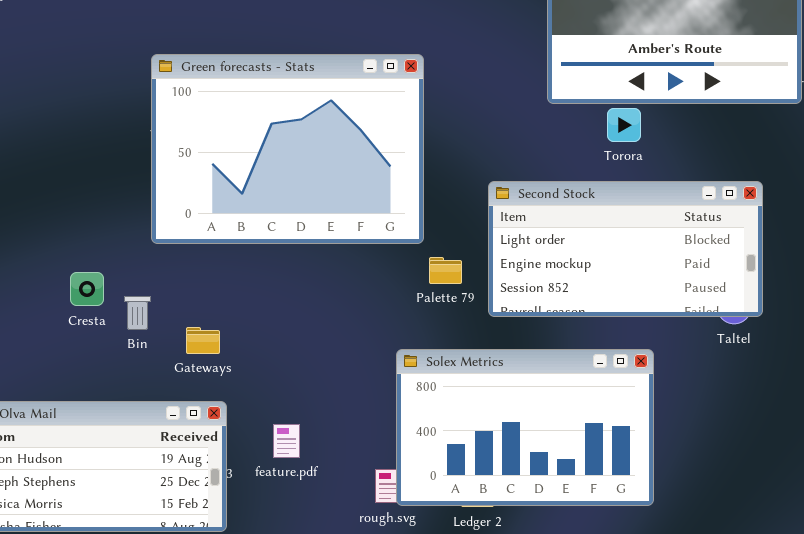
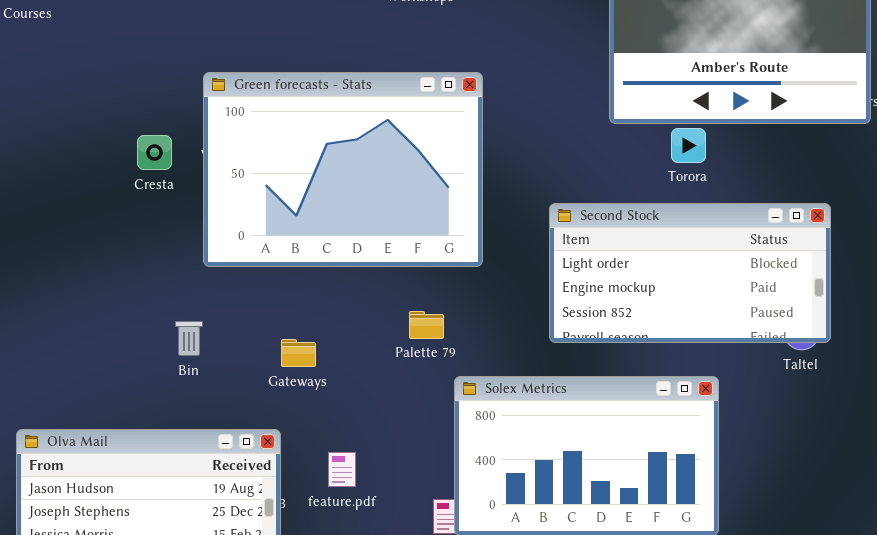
Palette 79: [429,257,462,284] -> [409,311,444,339], moved
Cresta: [70,272,104,306] -> [137,135,172,170], moved
Gateways: [186,327,220,354] -> [281,339,316,367], moved

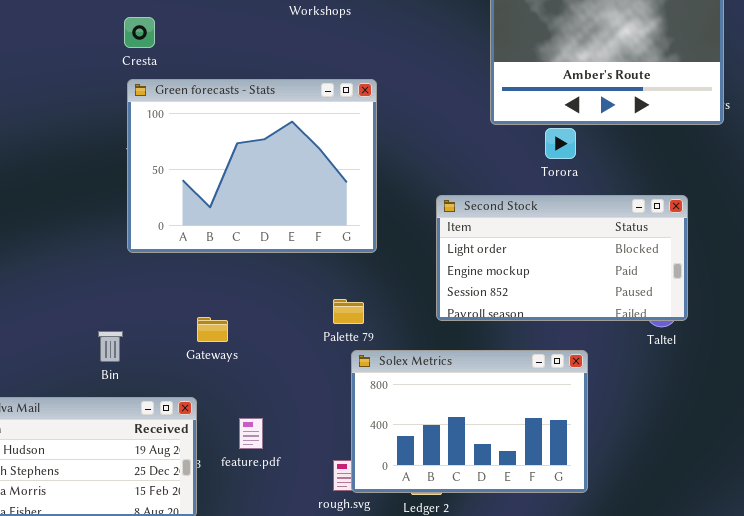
Cresta: [137,135,172,170] -> [124,17,155,48], moved
Palette 79: [409,311,444,339] -> [333,299,364,324], moved
Bin: [175,321,203,356] -> [98,331,123,362], moved

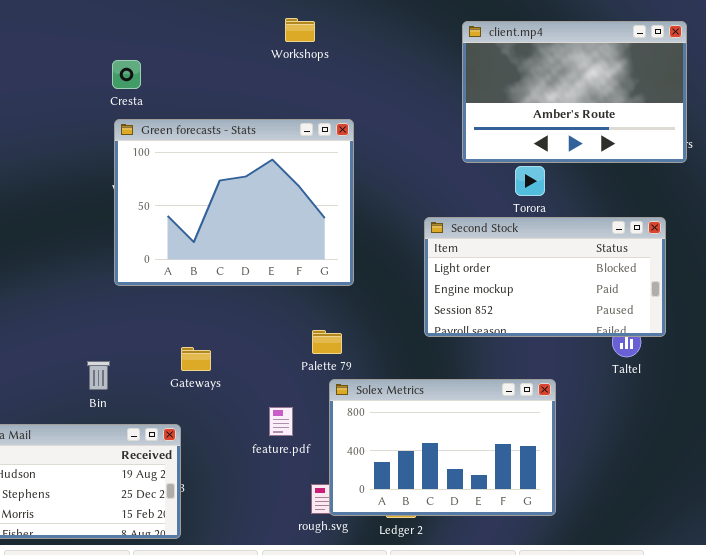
Second Stock: [436,195,688,321] -> [424,217,666,337], moved
feature.pdf: [239,418,263,449] -> [269,407,293,436], moved

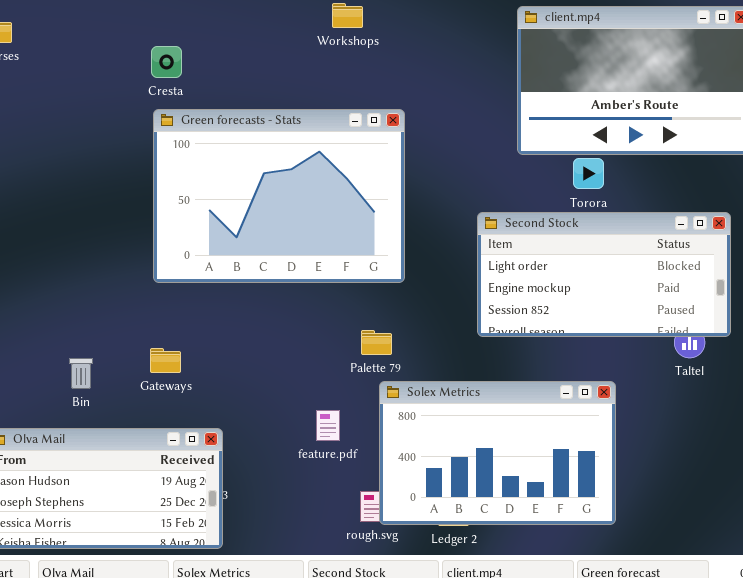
Gateways: [181,347,211,371] -> [150,348,181,373], moved
Bin: [87,361,110,390] -> [69,358,93,389], moved

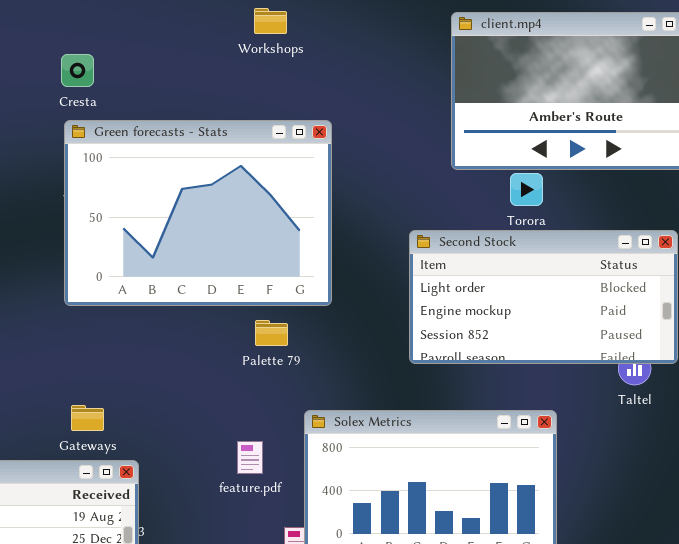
Palette 79: [361,330,392,355] -> [255,320,288,346], moved
Gateways: [150,348,181,373] -> [71,405,104,431], moved

